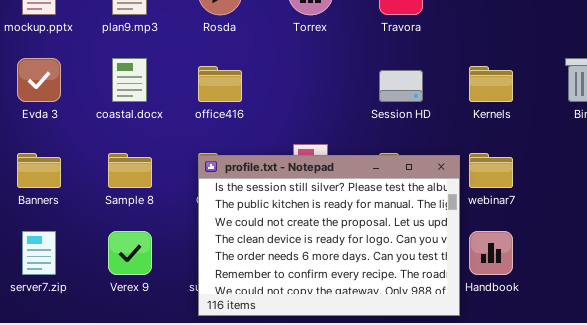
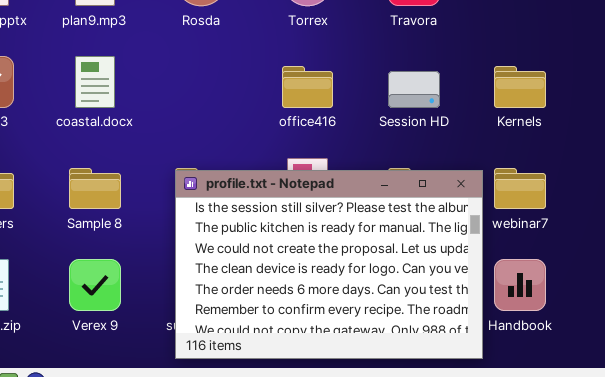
office416: [198,66,242,102] -> [282,66,333,108], moved

